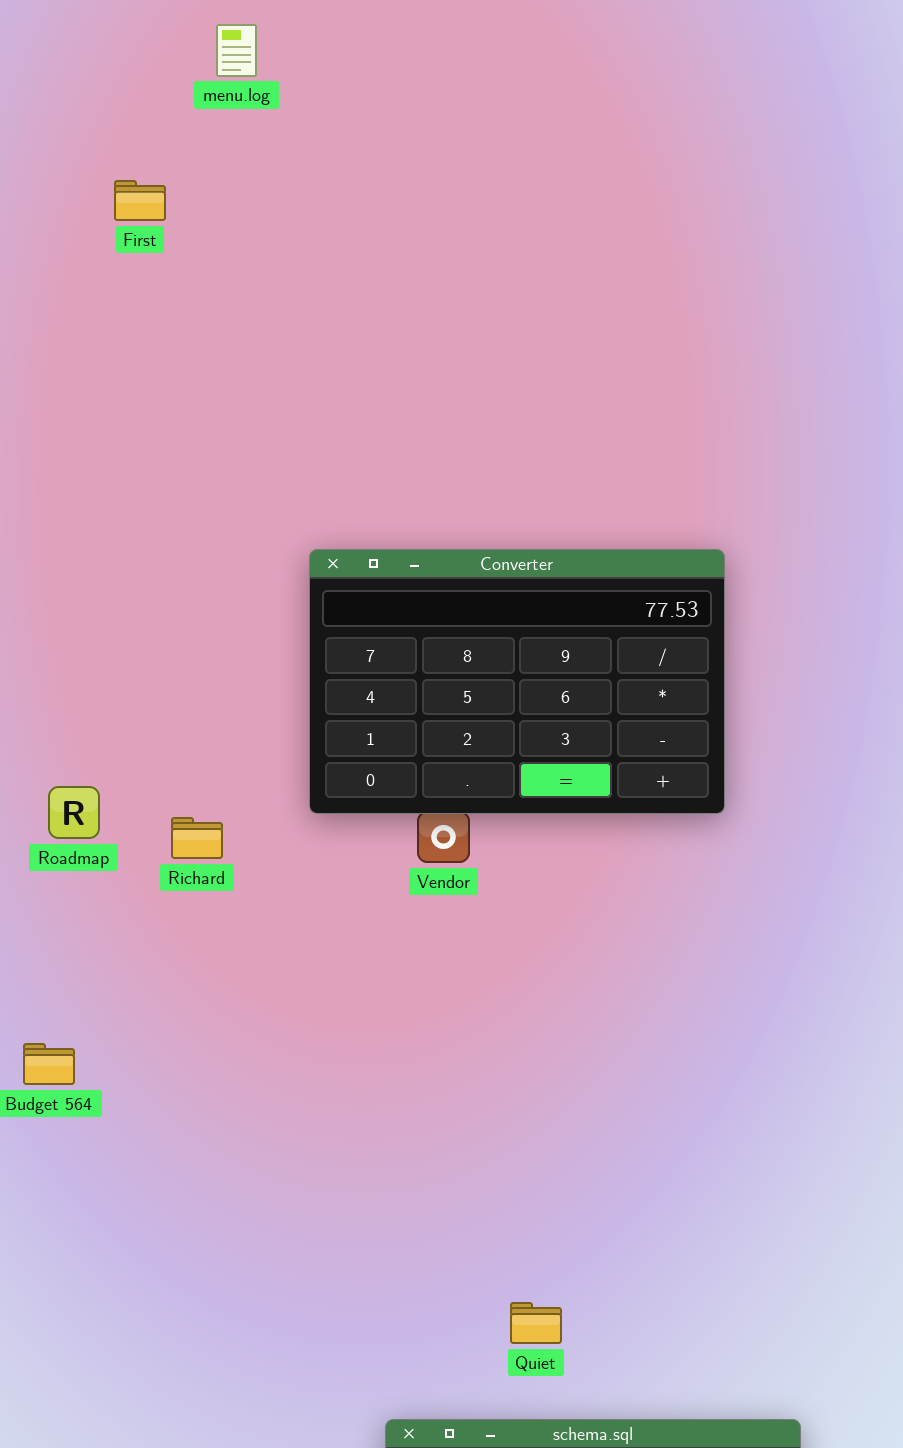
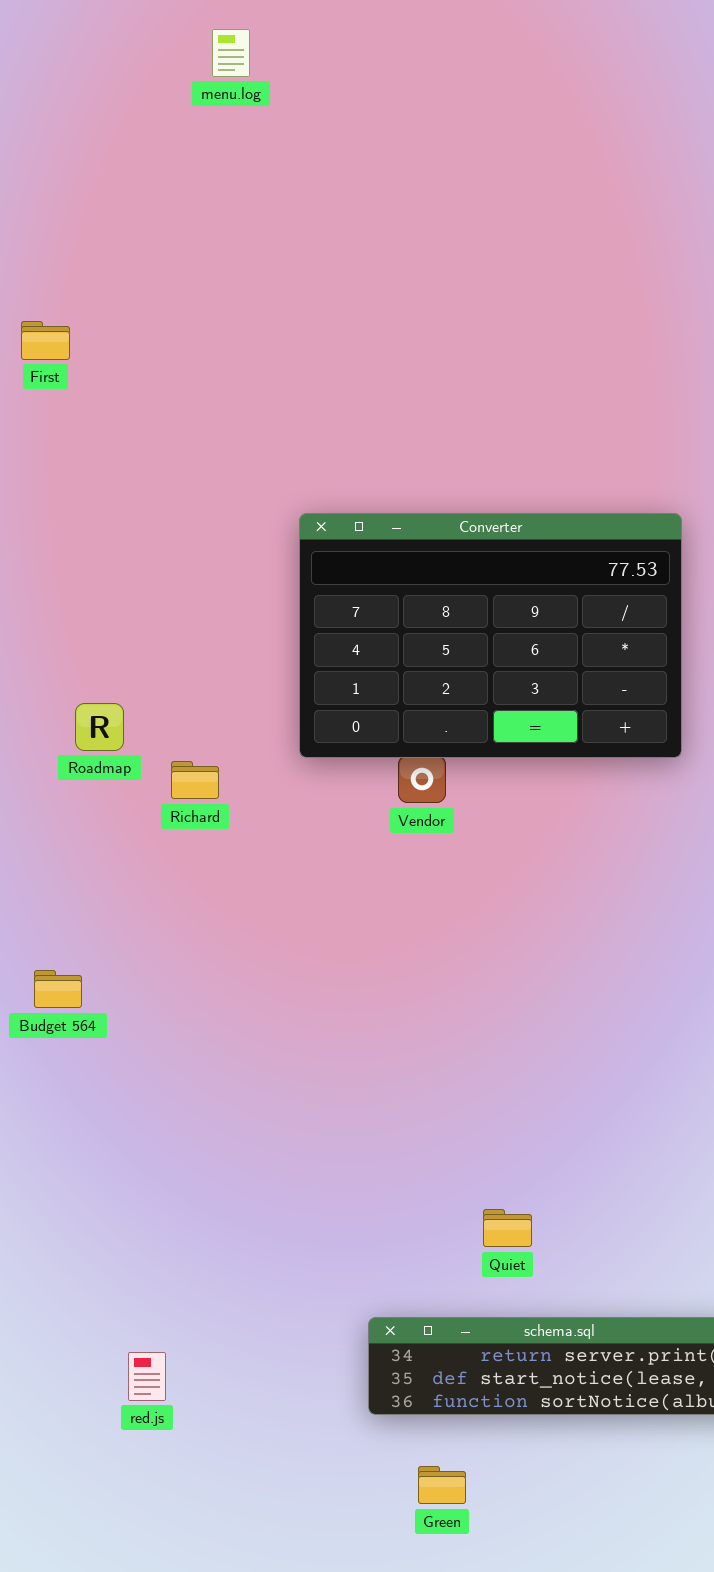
First: [114,180,166,221] -> [21,321,70,360], moved
Roadmap: [48,786,100,839] -> [75,703,124,751], moved

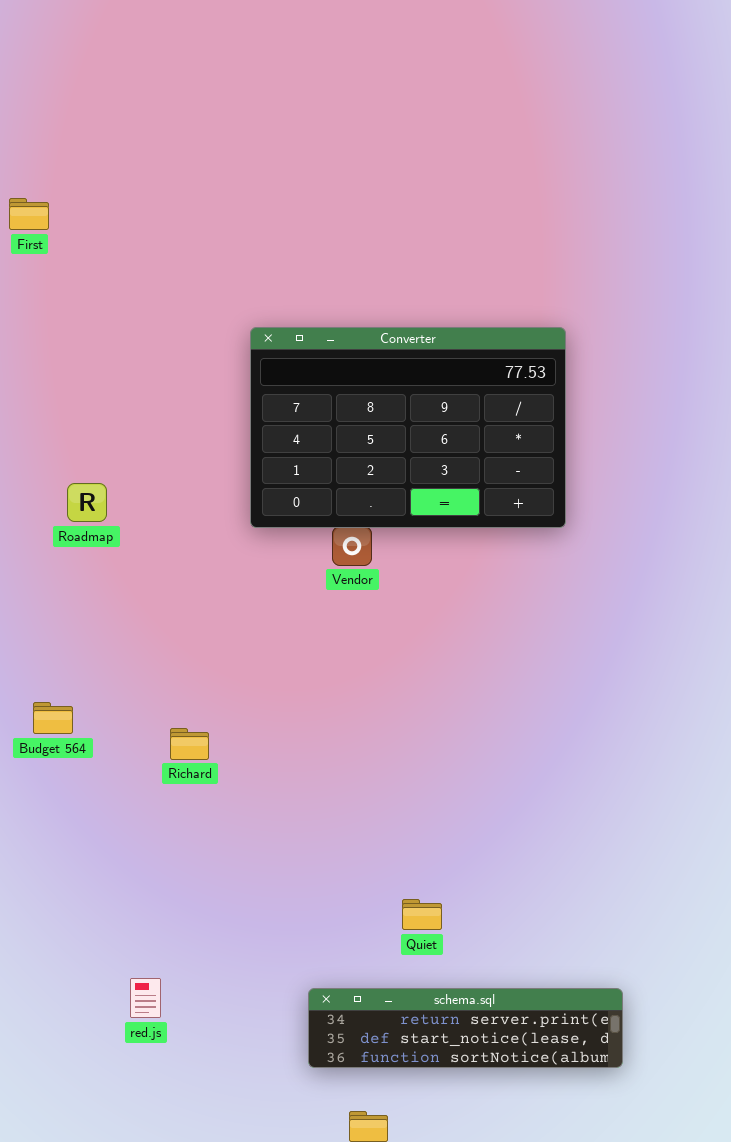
First: [21,321,70,360] -> [9,198,49,230], moved
Richard: [171,761,219,799] -> [170,728,209,760], moved
red.js: [128,1352,166,1401] -> [130,978,161,1018], moved

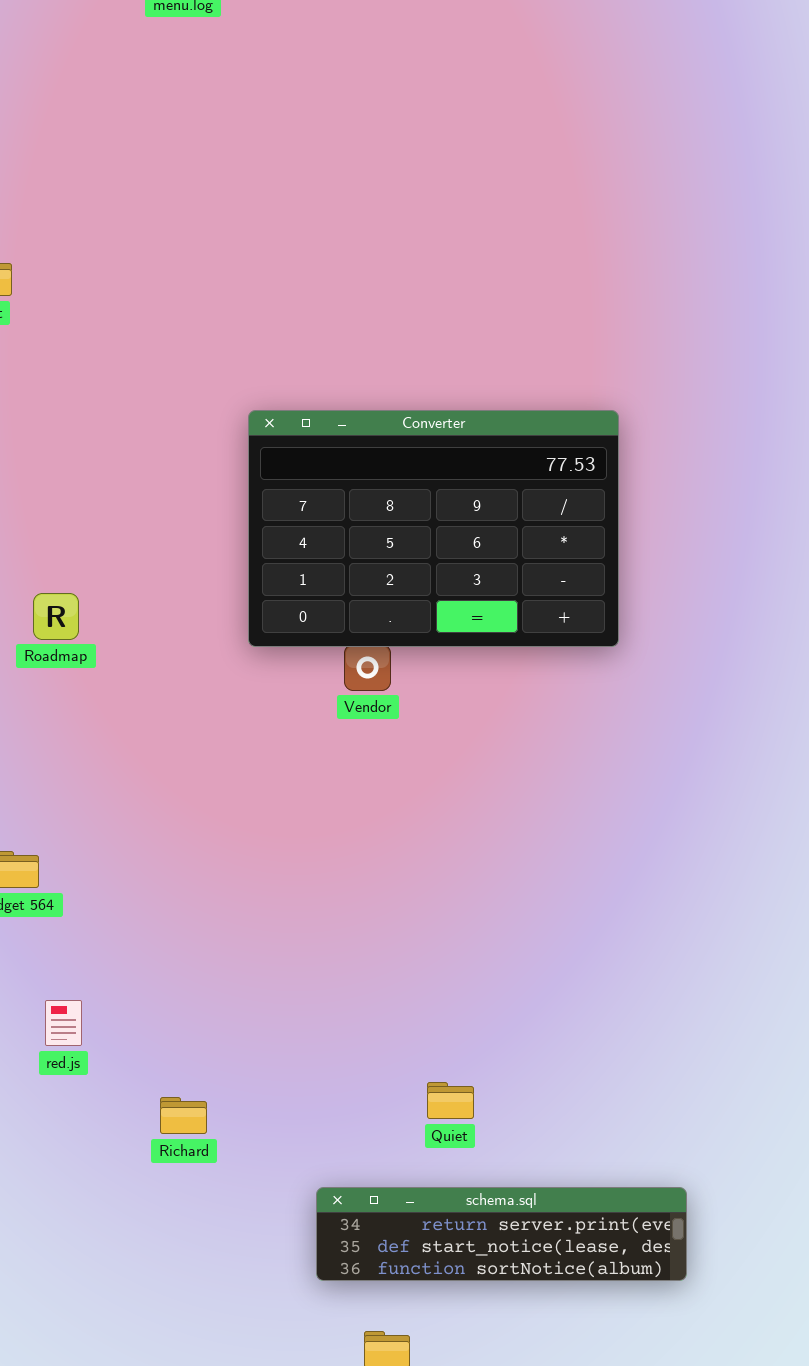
Richard: [170,728,209,760] -> [160,1097,207,1134], moved
red.js: [130,978,161,1018] -> [45,1000,82,1046], moved

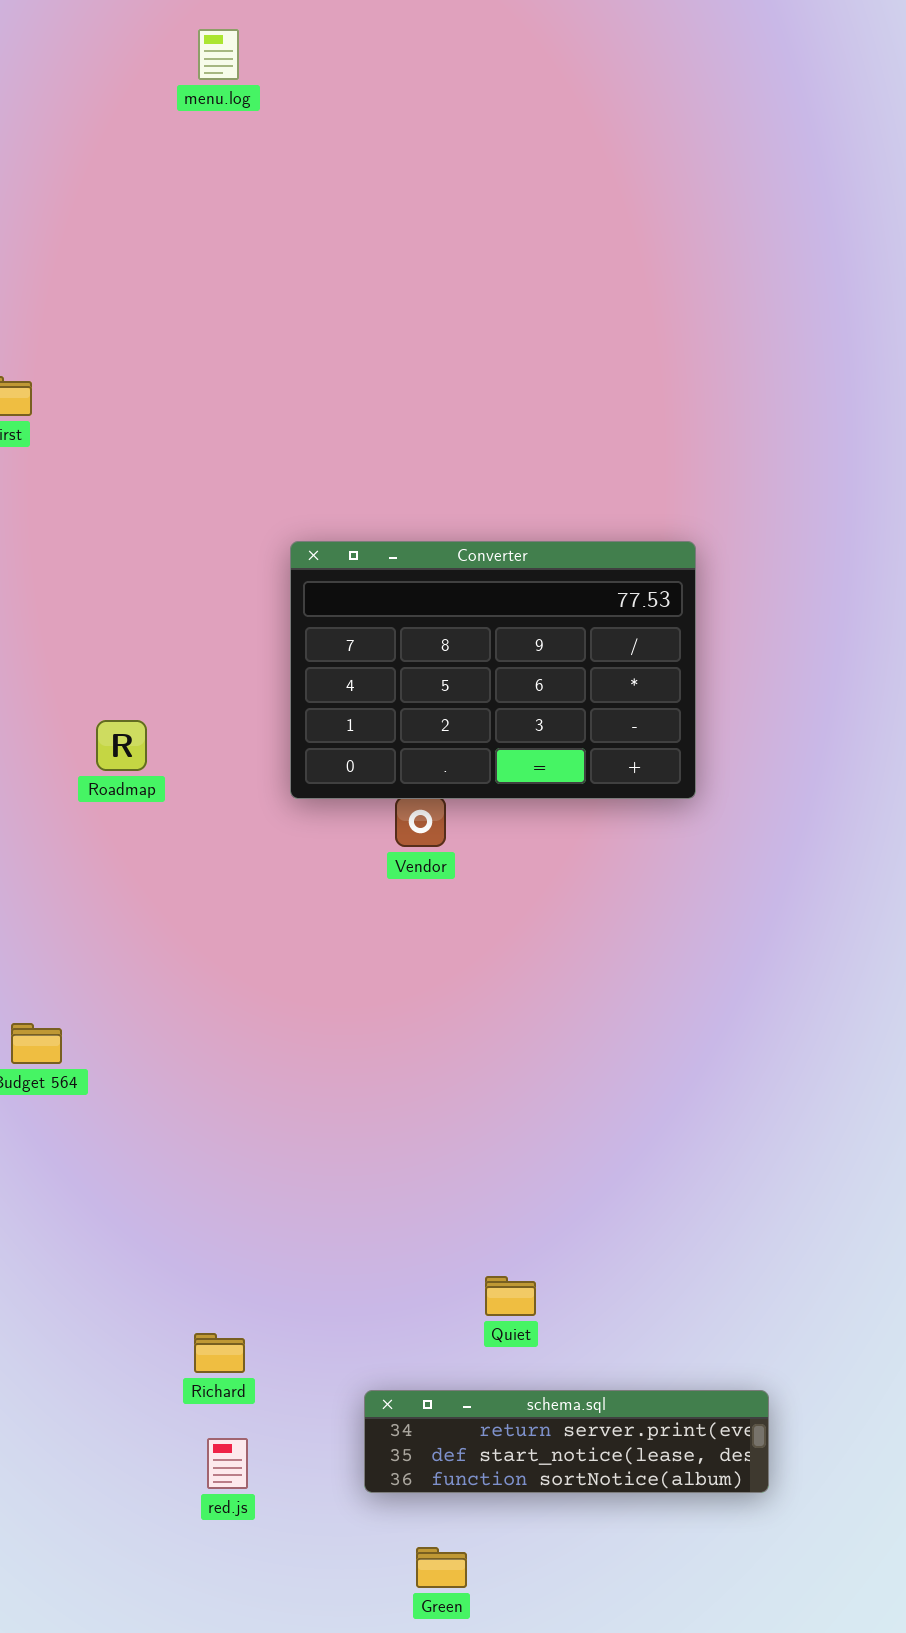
Roadmap: [33,593,79,640] -> [96,720,147,771], moved
red.js: [45,1000,82,1046] -> [207,1438,248,1489], moved
Richard: [160,1097,207,1134] -> [194,1333,245,1373], moved

